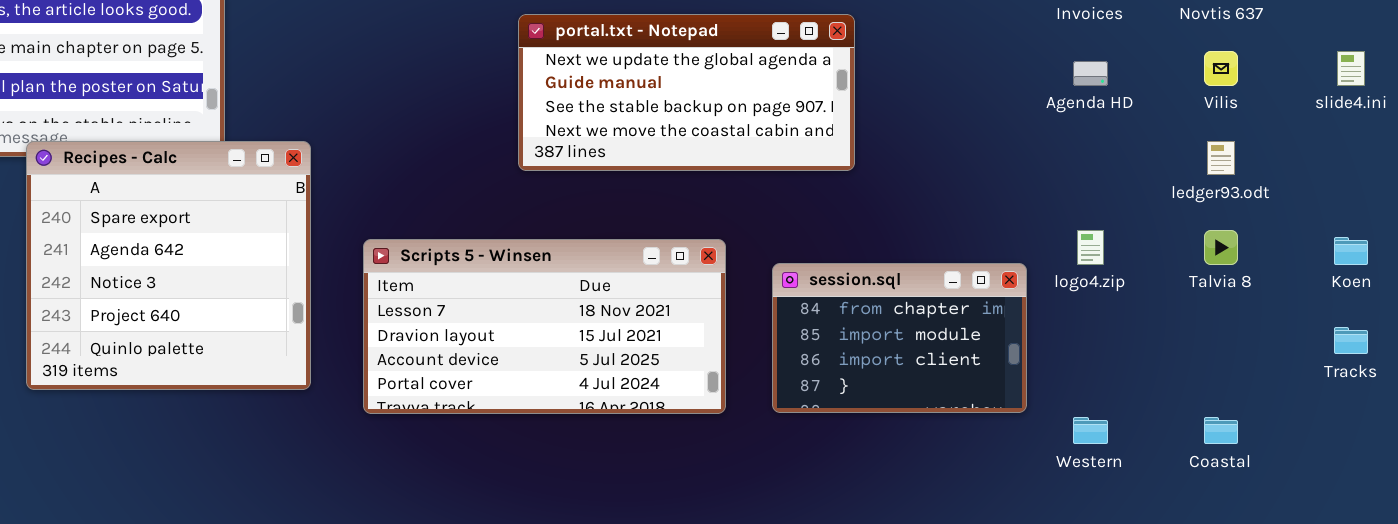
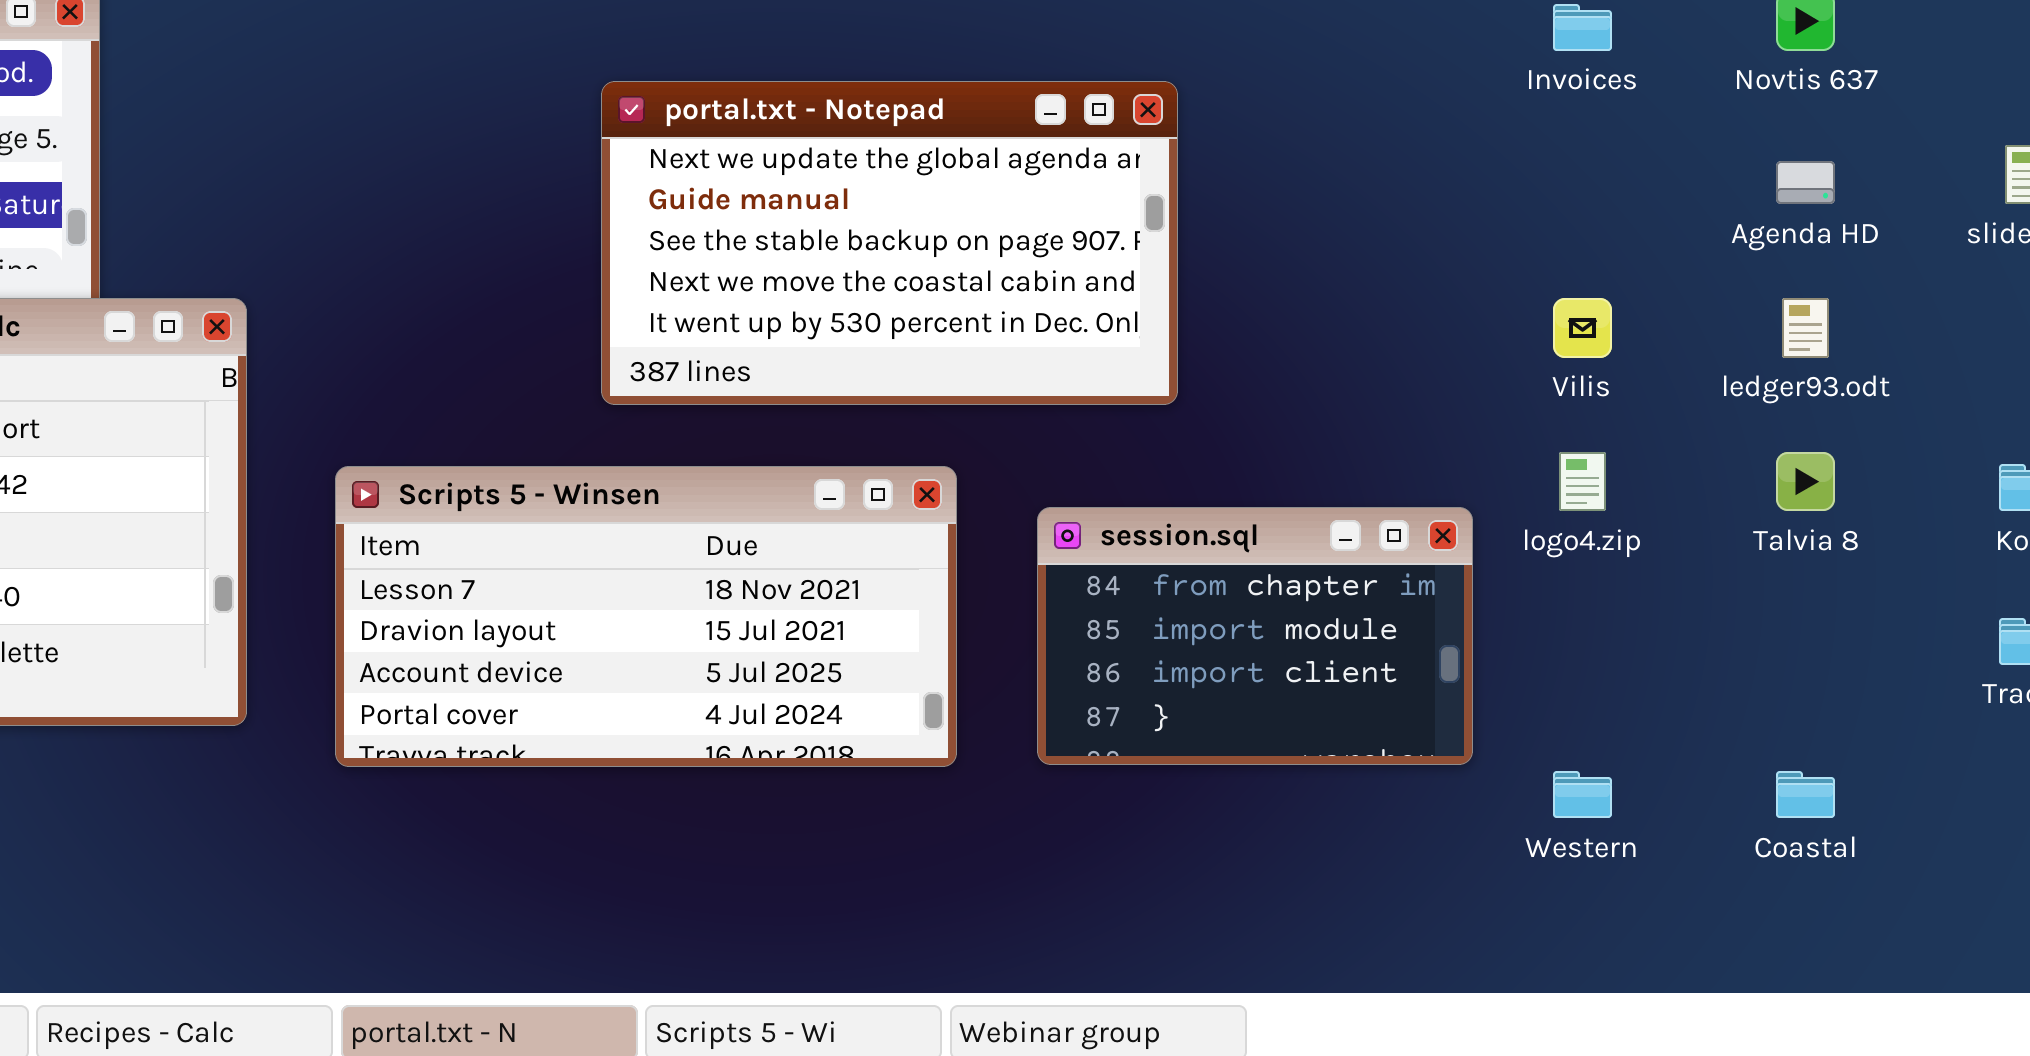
portal.txt - Notepad: [518,14,855,171] -> [601,81,1178,405], resized
Vilis: [1204,51,1238,86] -> [1553,298,1612,358], moved
Agenda HD: [1073,61,1108,86] -> [1776,161,1835,204], moved

